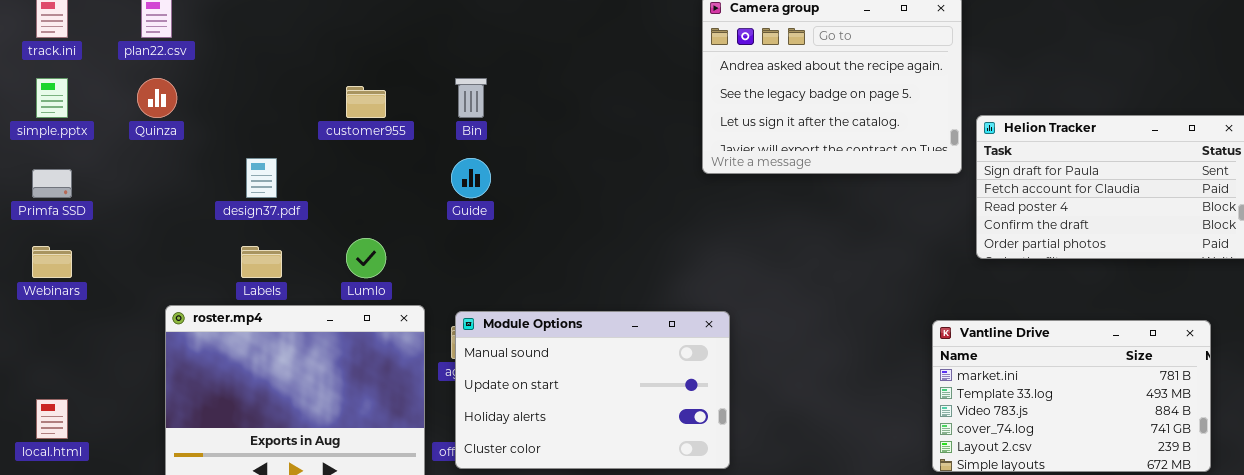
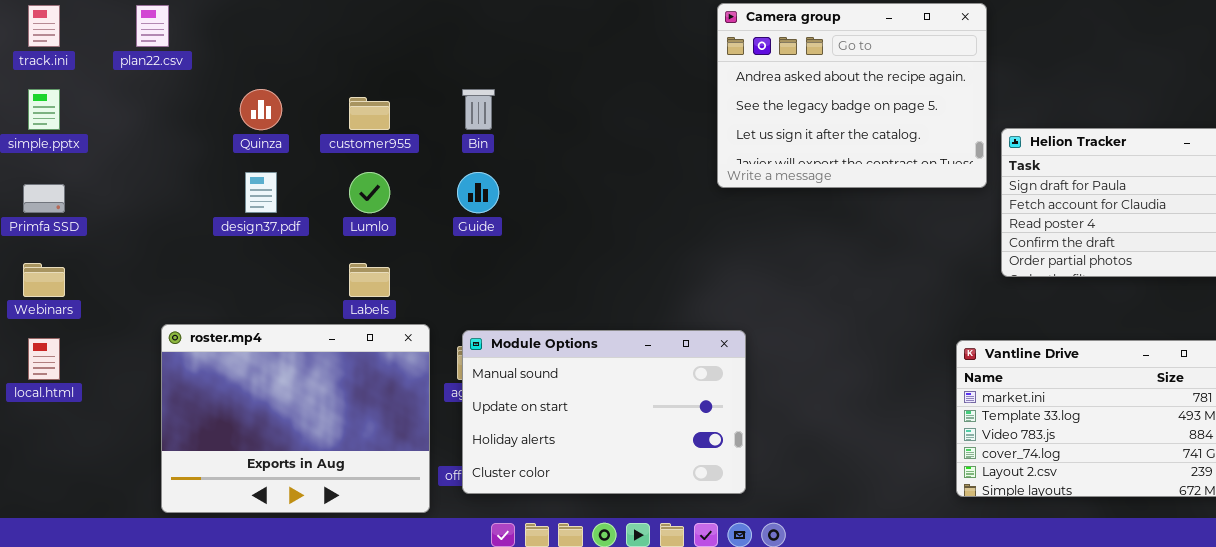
Quinza: [137,78,177,118] -> [240,89,282,130], moved
Lumlo: [346,238,386,278] -> [349,172,390,213], moved
Labels: [241,246,282,278] -> [349,263,390,297], moved
local.html: [36,399,68,439] -> [28,338,60,380], moved

